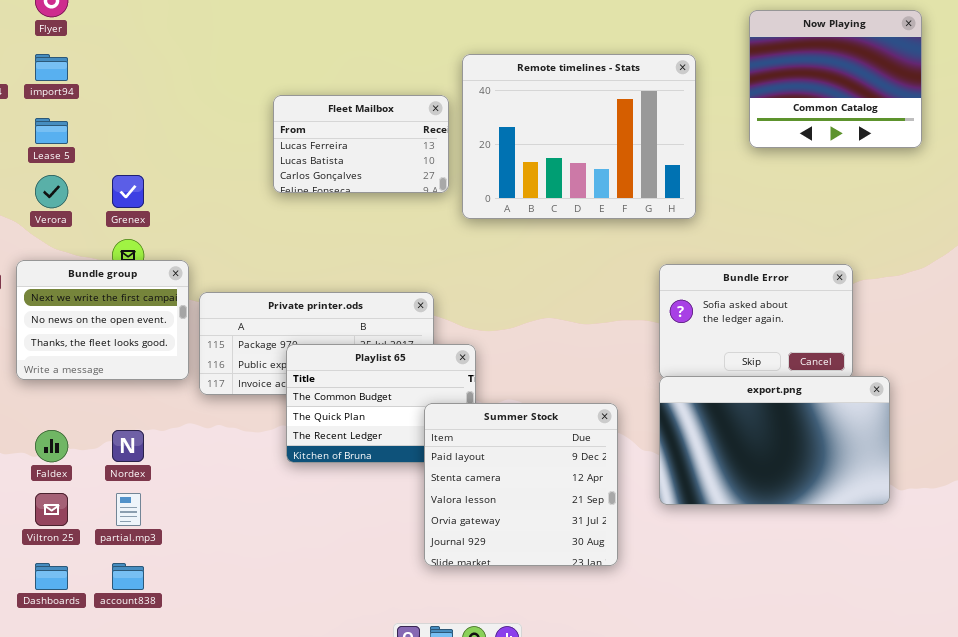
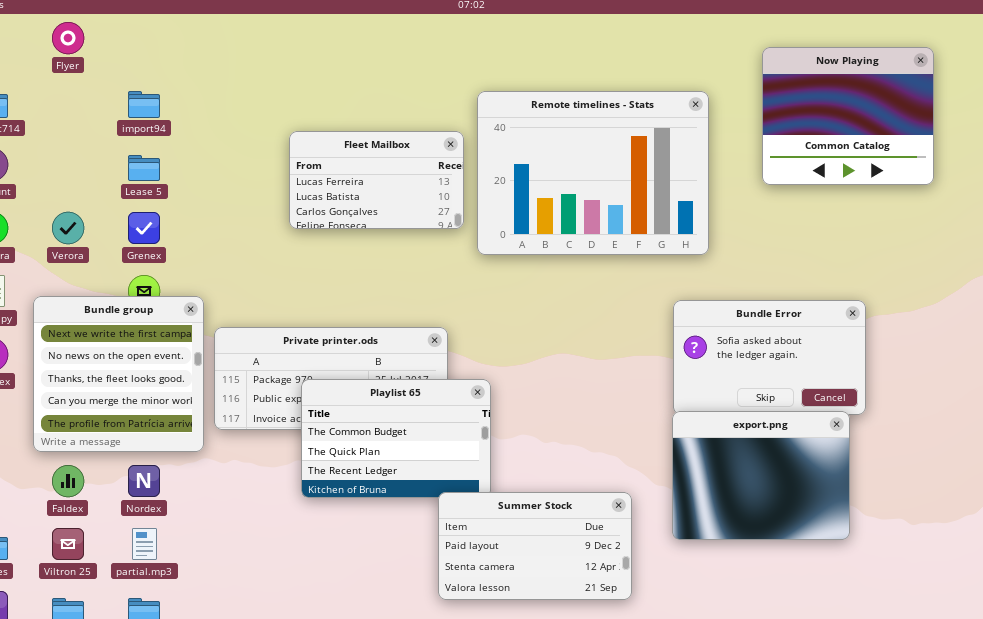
import94: [35,54,68,81] -> [128,91,160,118], moved
Lease 5: [35,118,68,144] -> [128,155,160,181], moved
Bundle group: [16,260,189,380] -> [33,296,204,452], resized
export.png: [659,376,890,505] -> [672,411,850,540], resized
Summer Stock: [424,403,618,566] -> [438,492,632,600], resized

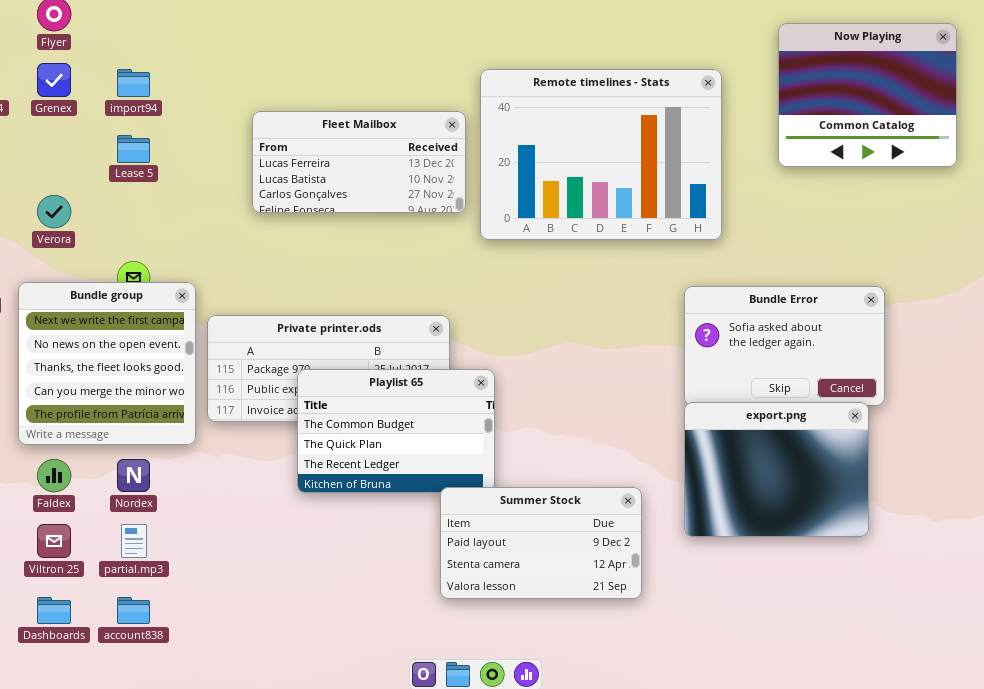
Fleet Mailbox: [289,131,464,229] -> [252,111,466,213], resized
Grenex: [128,212,160,244] -> [37,63,71,97], moved

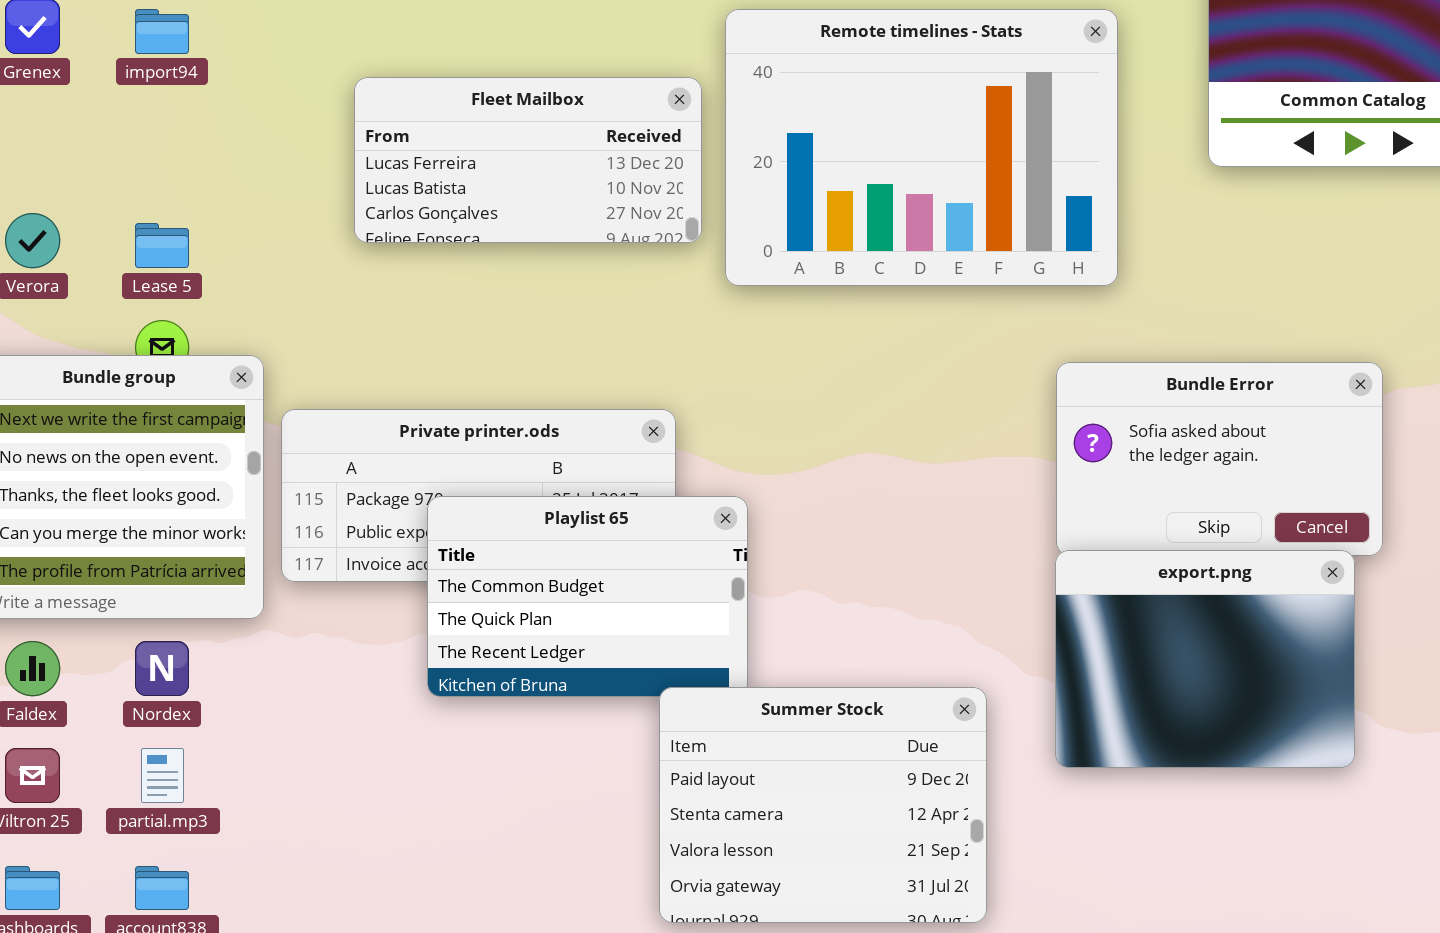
Lease 5: [117,135,150,163] -> [135,223,189,268], moved
Summer Stock: [440,487,642,599] -> [659,687,987,923], resized

